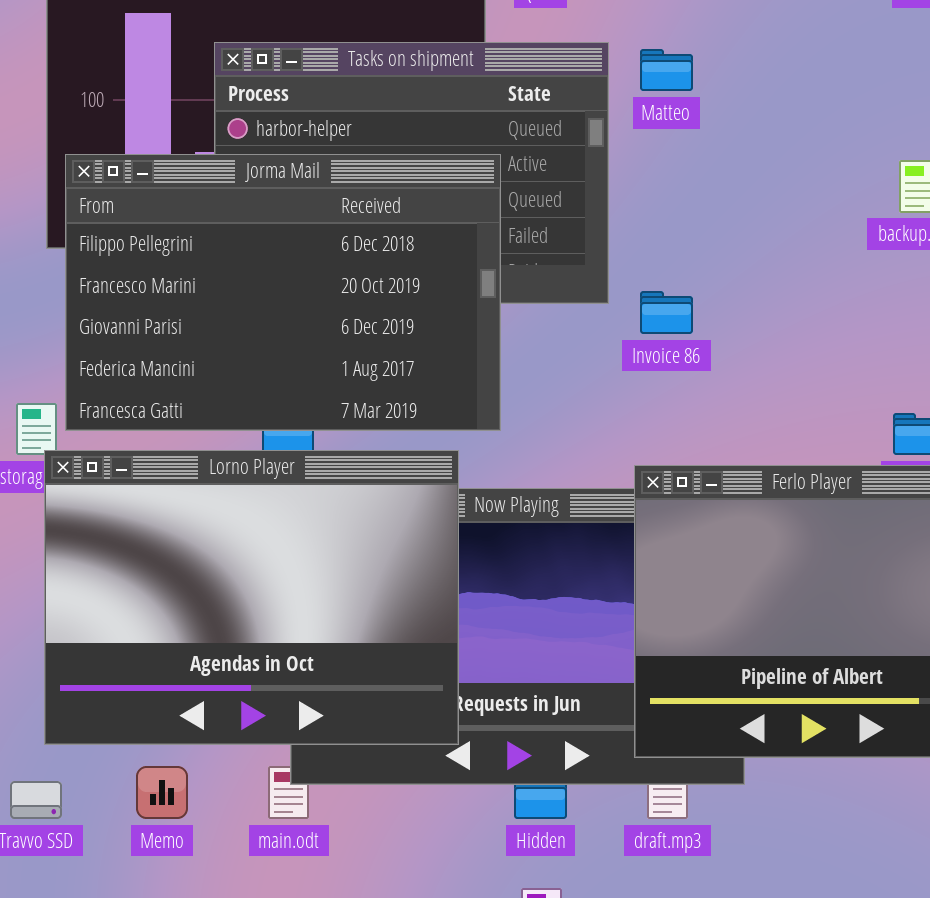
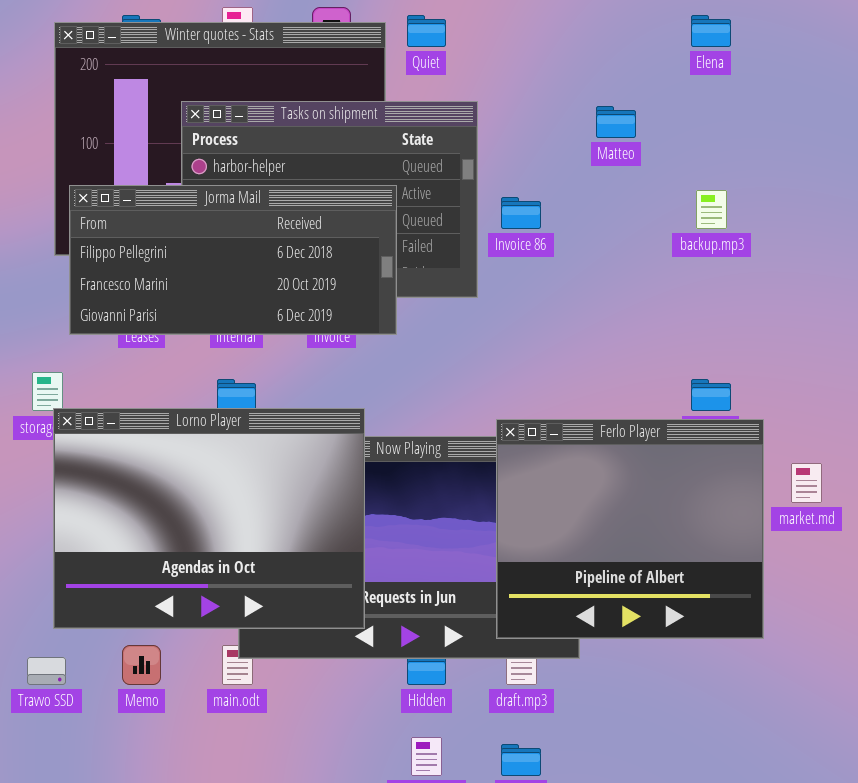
Matteo: [640,49,693,91] -> [596,106,636,138], moved
Jorma Mail: [65,154,501,431] -> [69,185,397,335], resized
Invoice 86: [640,291,693,334] -> [501,197,541,229], moved

